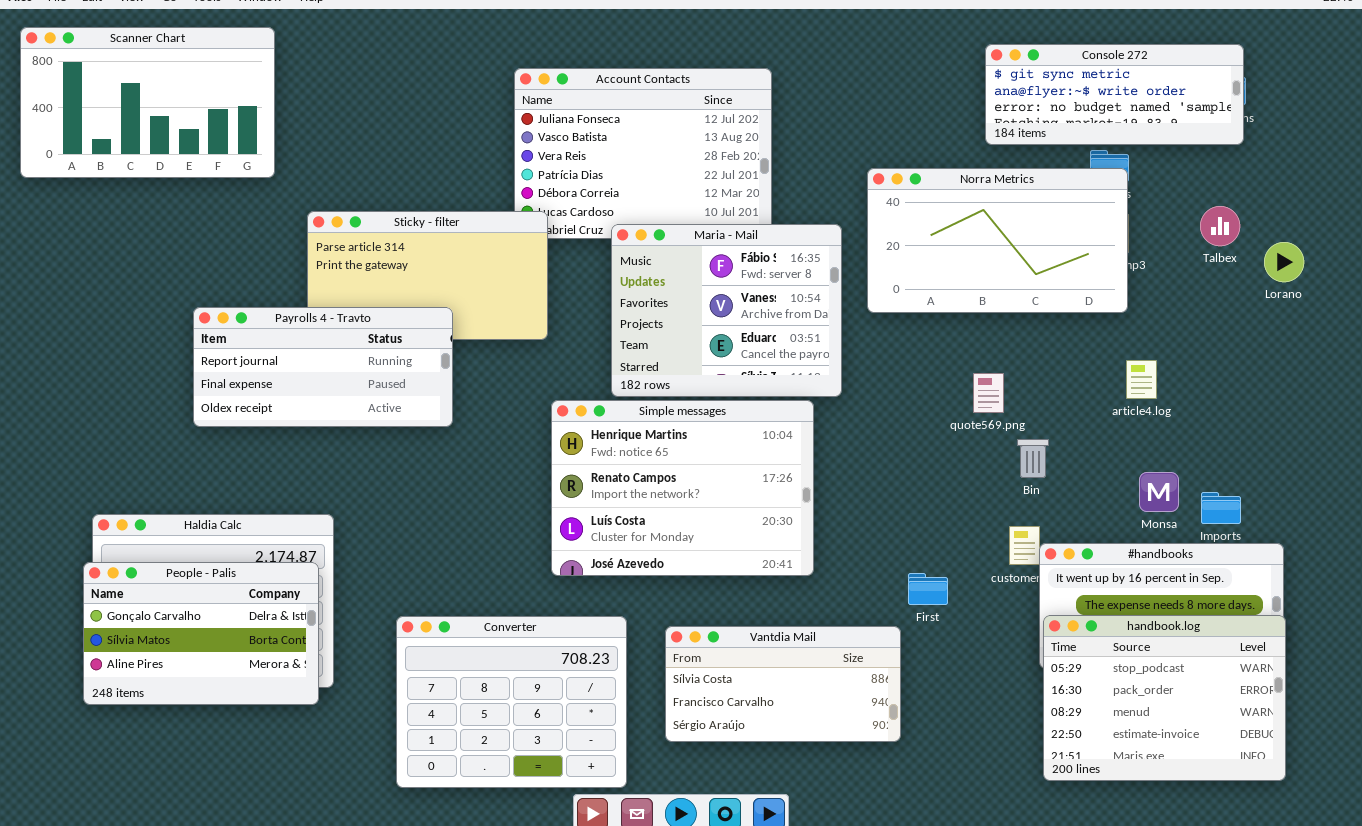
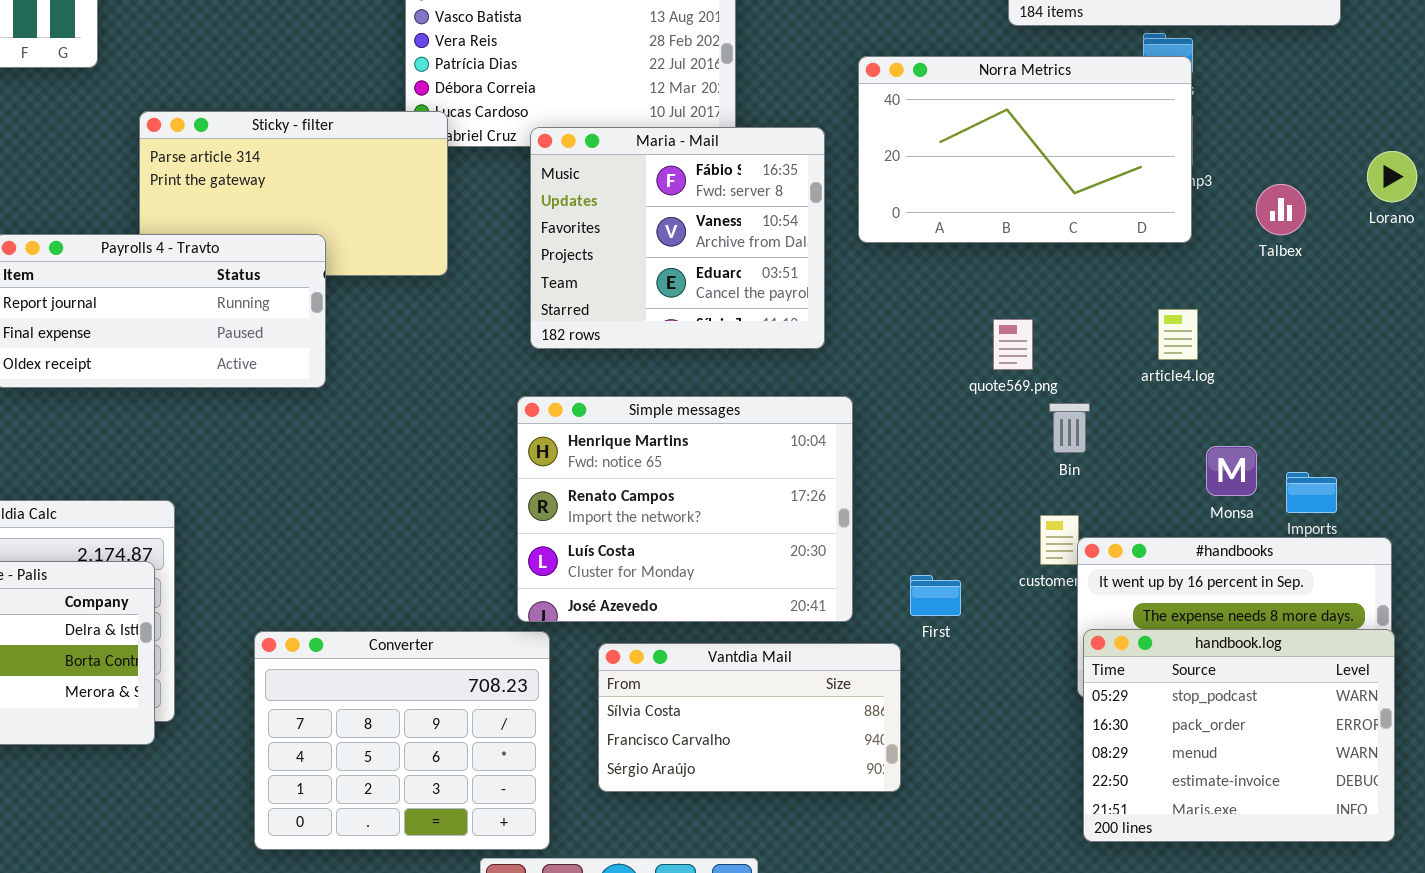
Talbex: [1200,206,1240,246] -> [1256,184,1306,235], moved
article4.log: [1126,360,1157,399] -> [1158,309,1198,360], moved
Simple messages: [551,400,814,576] -> [517,396,853,622], moved

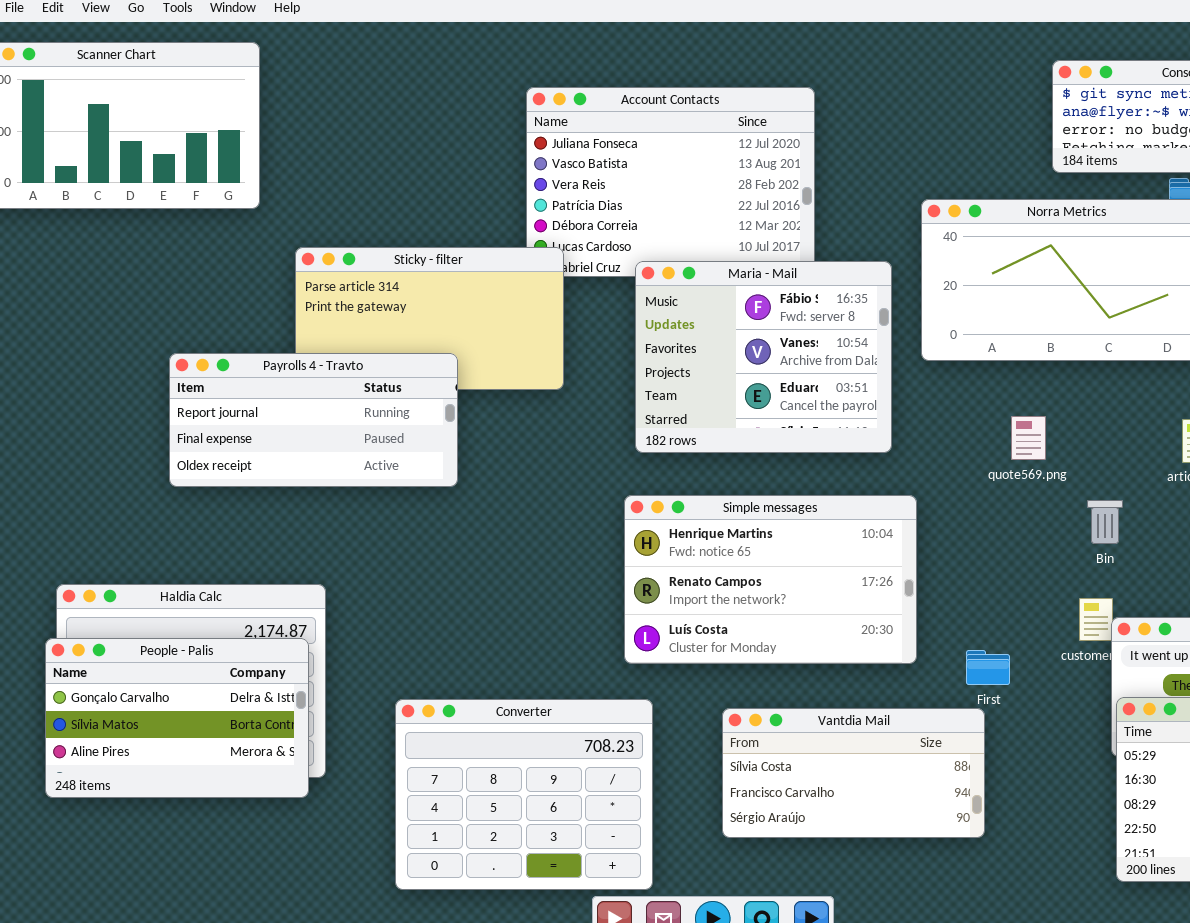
quote569.png: [993,319,1033,370] -> [1011,416,1046,460], moved
Simple messages: [517,396,853,622] -> [624,495,917,664], resized
Vantdia Mail: [598,643,901,792] -> [722,708,985,838], moved

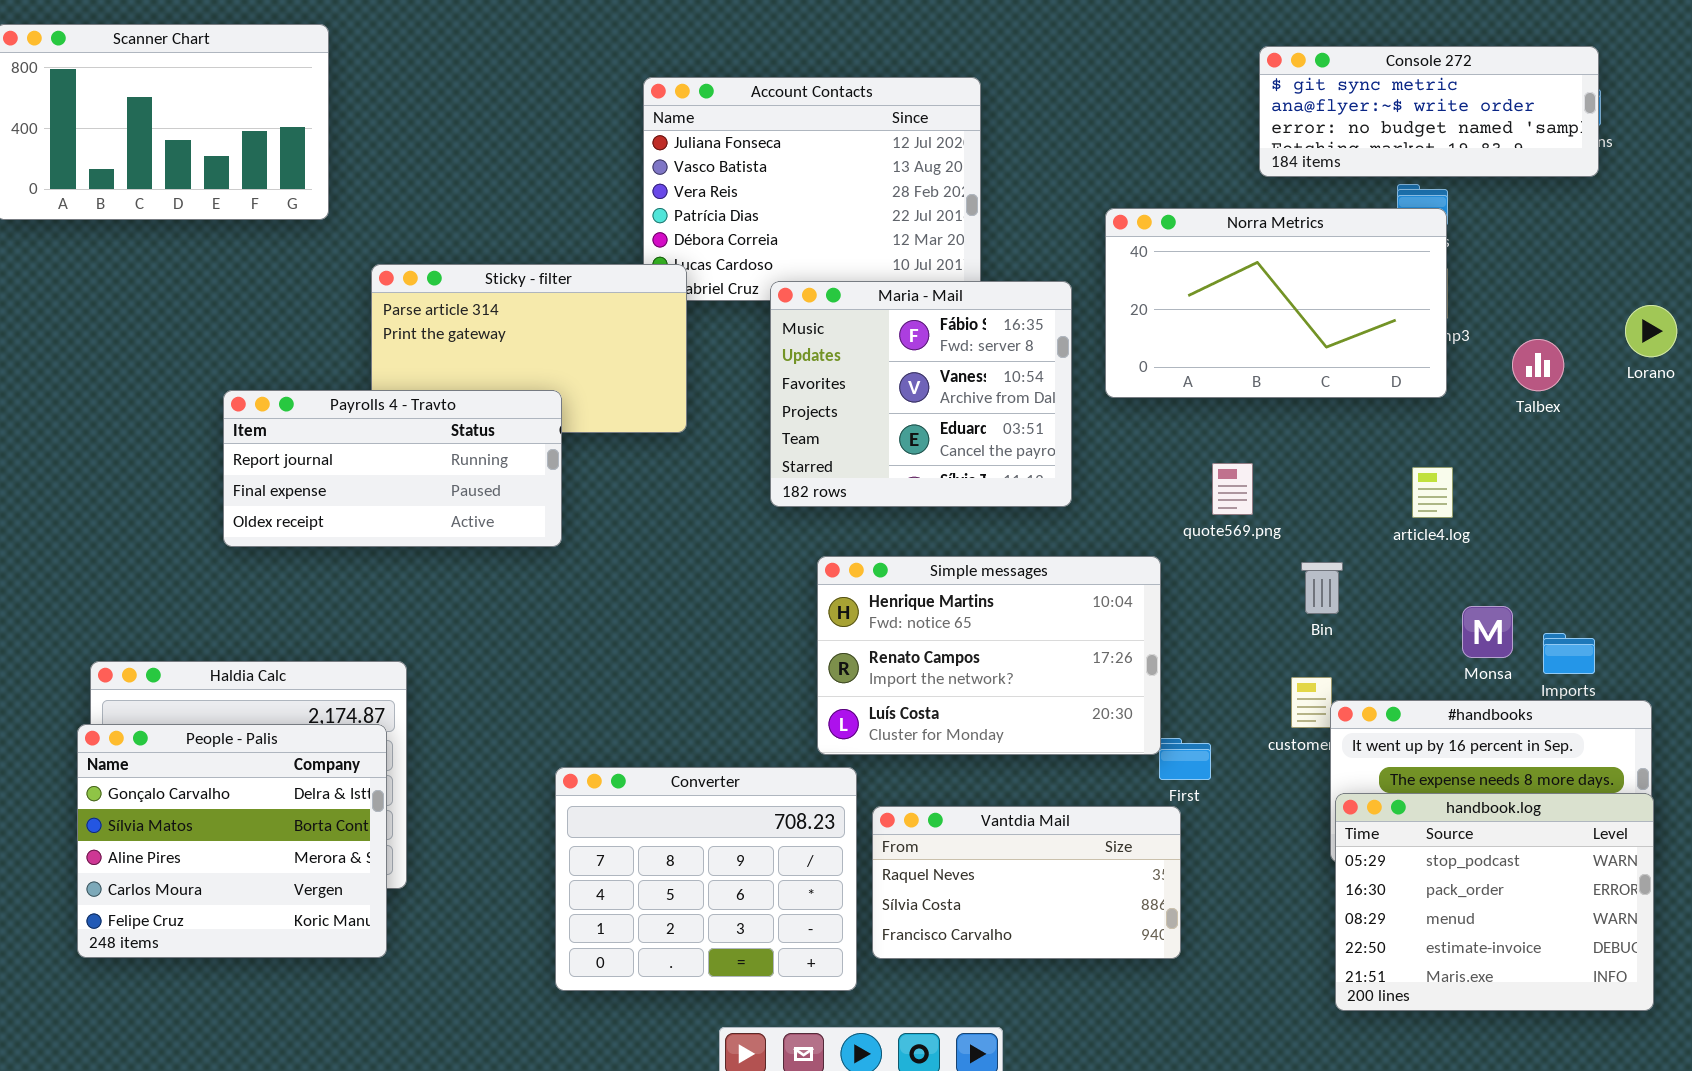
Simple messages: [624,495,917,664] -> [817,556,1161,755], moved
People - Palis: [45,638,309,798] -> [77,724,387,958], resized
Converter: [395,699,653,890] -> [555,767,857,991], moved
Vantdia Mail: [722,708,985,838] -> [872,806,1181,959], scrolled up 1 row

